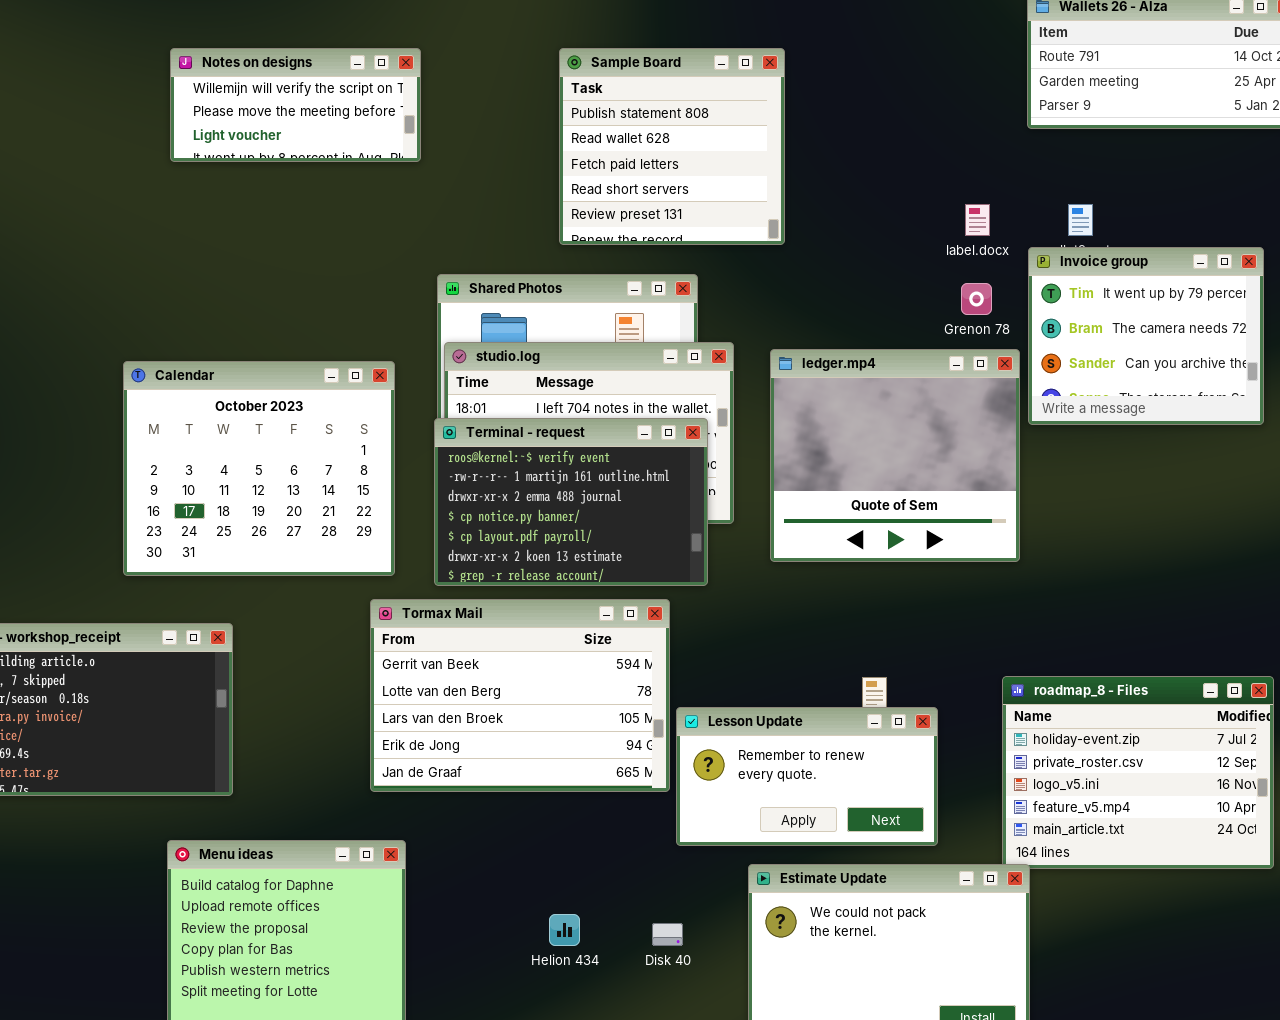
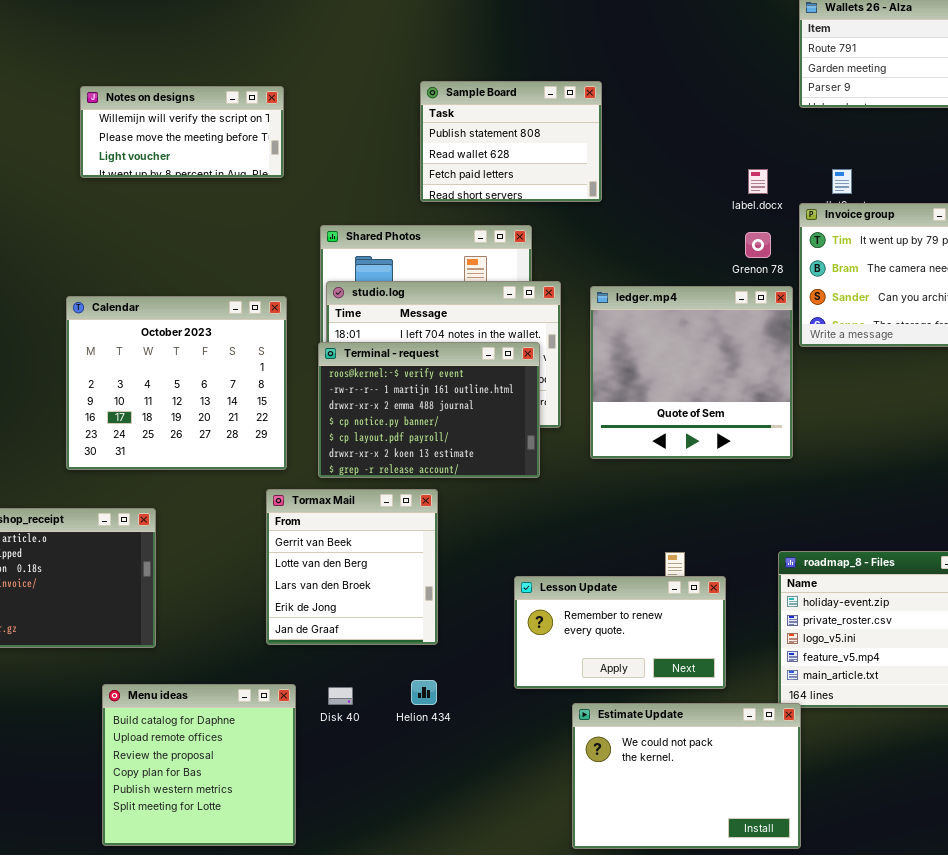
Notes on designs: [170,48,421,162] -> [80,86,284,178], moved
Sample Board: [559,48,785,245] -> [420,81,602,202], resized
Tormax Mail: [370,599,670,792] -> [266,489,438,645], resized
Helion 434: [549,914,580,946] -> [411,680,437,705], moved
Disk 40: [652,923,683,946] -> [328,687,353,705], moved

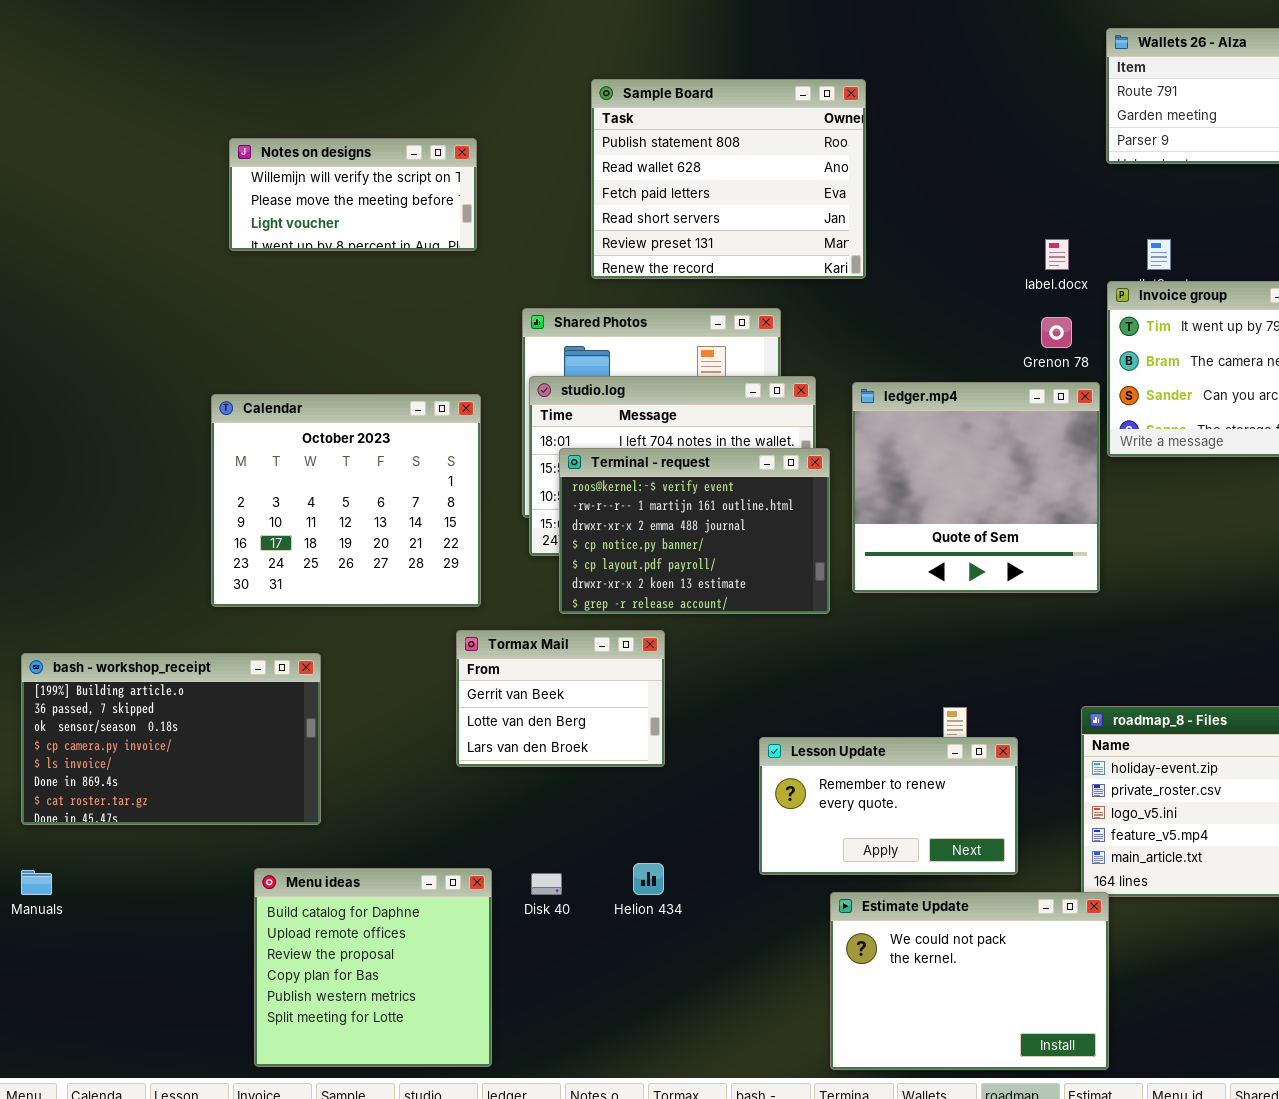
Sample Board: [420,81,602,202] -> [591,79,866,279], resized
Terminal - request: [318,342,540,478] -> [559,448,830,614], moved
Tormax Mail: [266,489,438,645] -> [456,630,665,767], resized

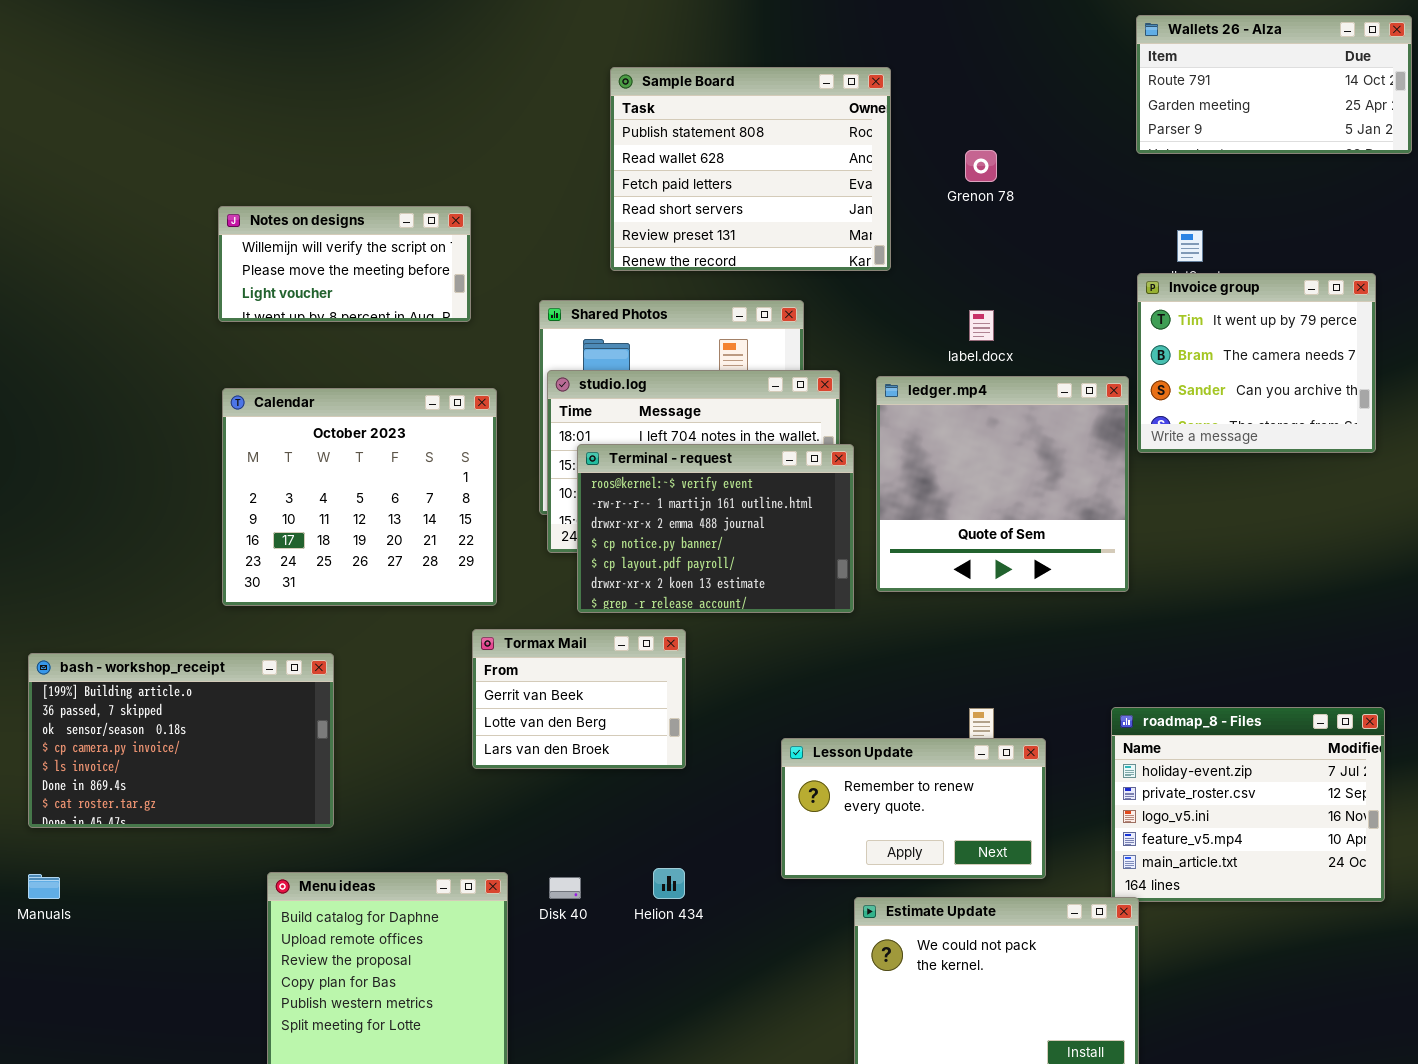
Notes on designs: [229,138,477,251] -> [218,206,471,322], moved
label.docx: [1045,239,1069,270] -> [969,310,994,341], moved
Grenon 78: [1041,317,1072,348] -> [965,150,997,182], moved

